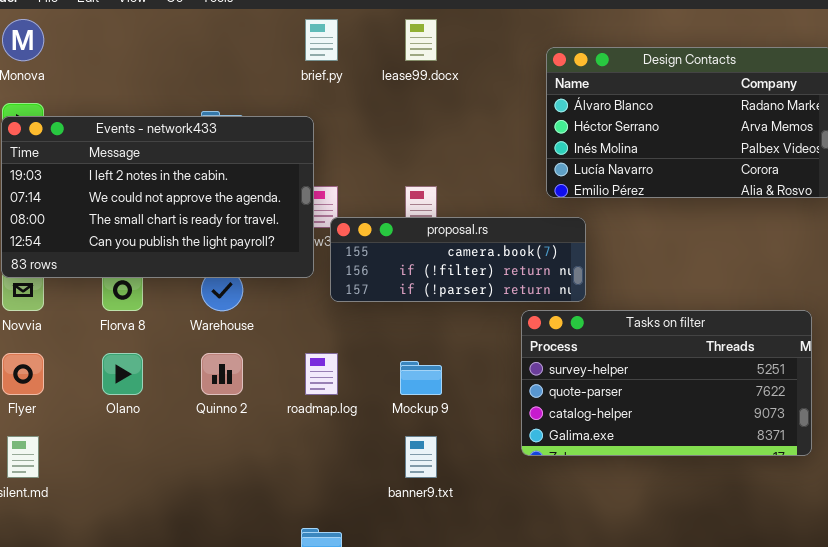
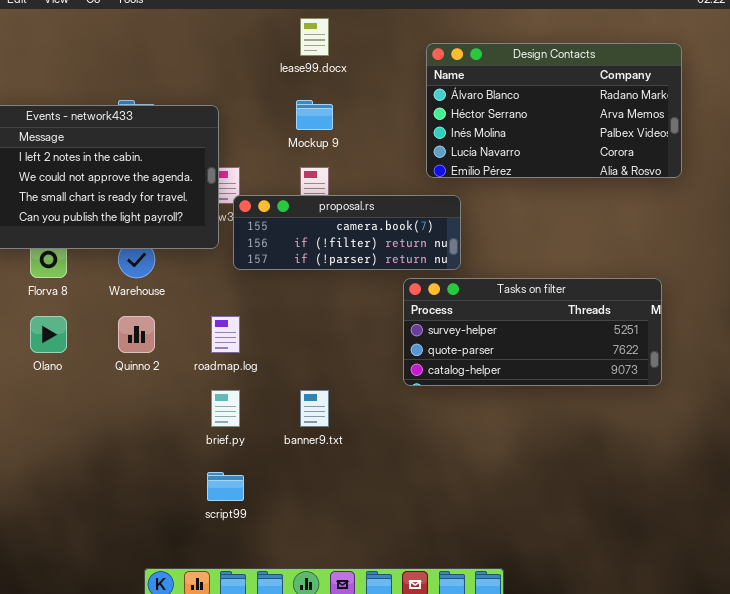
brief.py: [305,19,338,61] -> [211,390,240,427], moved
Tasks on filter: [521,310,812,456] -> [403,278,662,386], resized
Mockup 9: [400,361,442,395] -> [296,100,333,130], moved

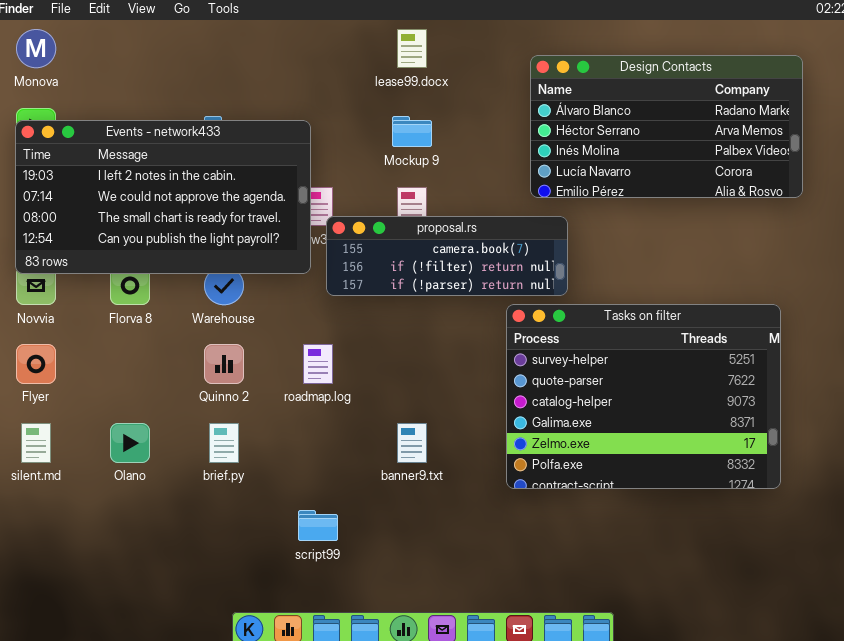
Tasks on filter: [403,278,662,386] -> [506,304,781,489], resized
Olano: [30,316,67,353] -> [110,423,150,463], moved
brief.py: [211,390,240,427] -> [209,423,239,463], moved

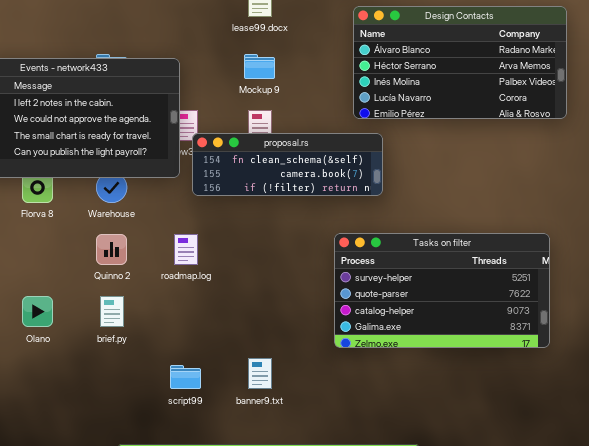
proposal.rs: [326,216,568,296] -> [192,133,383,196], scrolled up 1 row
Tasks on filter: [506,304,781,489] -> [334,233,550,348], resized
banner9.txt: [397,423,427,463] -> [248,358,272,389], moved

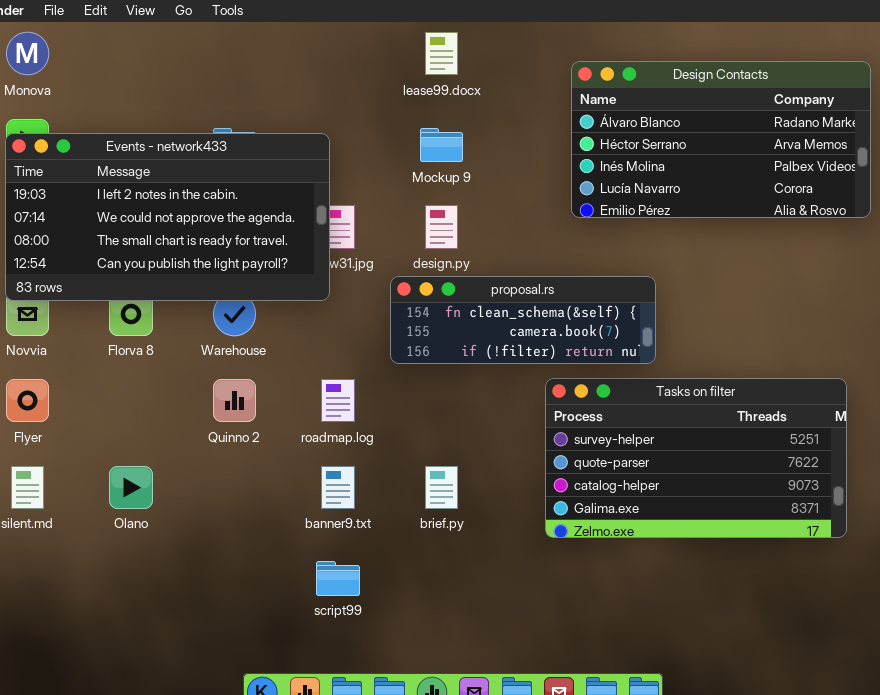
proposal.rs: [192,133,383,196] -> [390,276,656,364], moved
brief.py: [100,296,124,327] -> [425,466,458,509], moved
banner9.txt: [248,358,272,389] -> [321,466,355,509], moved

